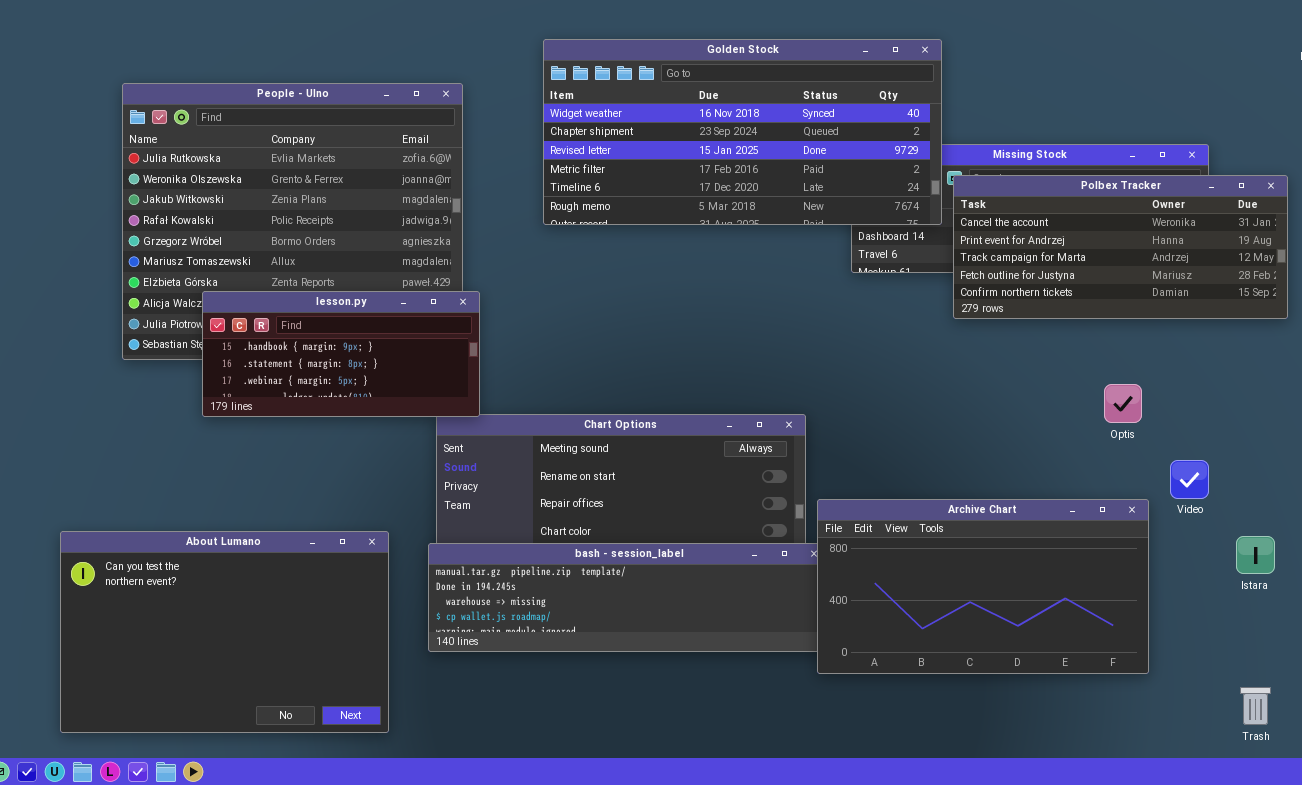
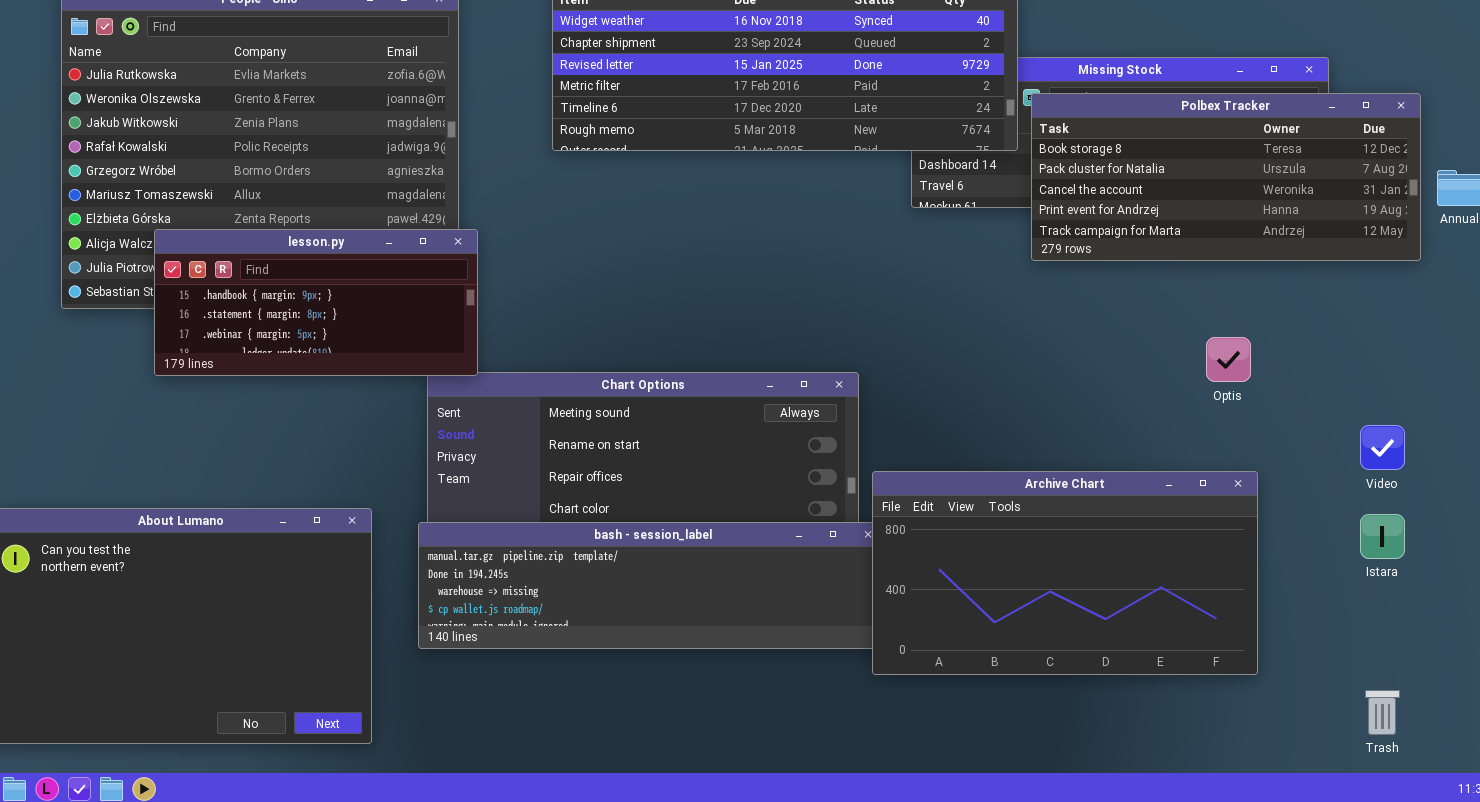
Polbex Tracker: [953,175,1288,319] -> [1031,93,1421,261], scrolled up 2 rows
Video: [1170,460,1209,499] -> [1360,425,1405,470], moved

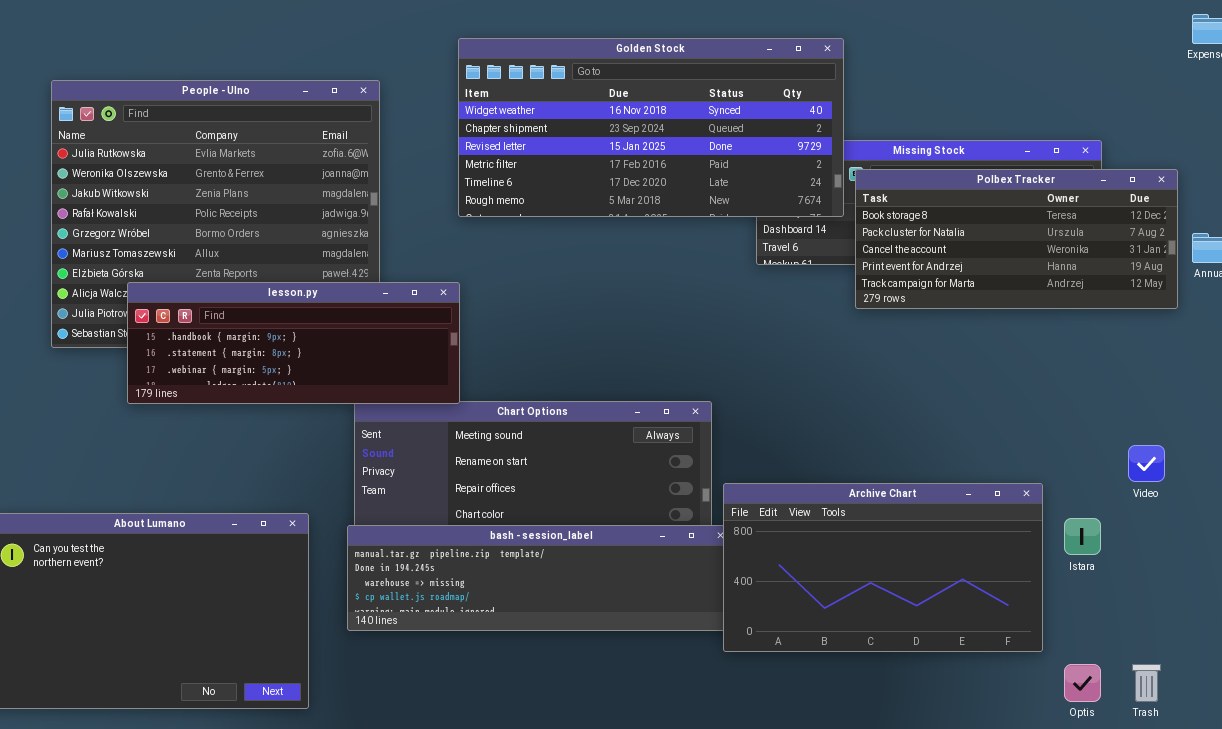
lesson.py: [154,229,478,376] -> [127,282,460,404], resized
Optis: [1206,337,1251,382] -> [1064,664,1101,702], moved
Istara: [1360,514,1405,559] -> [1064,518,1101,555], moved

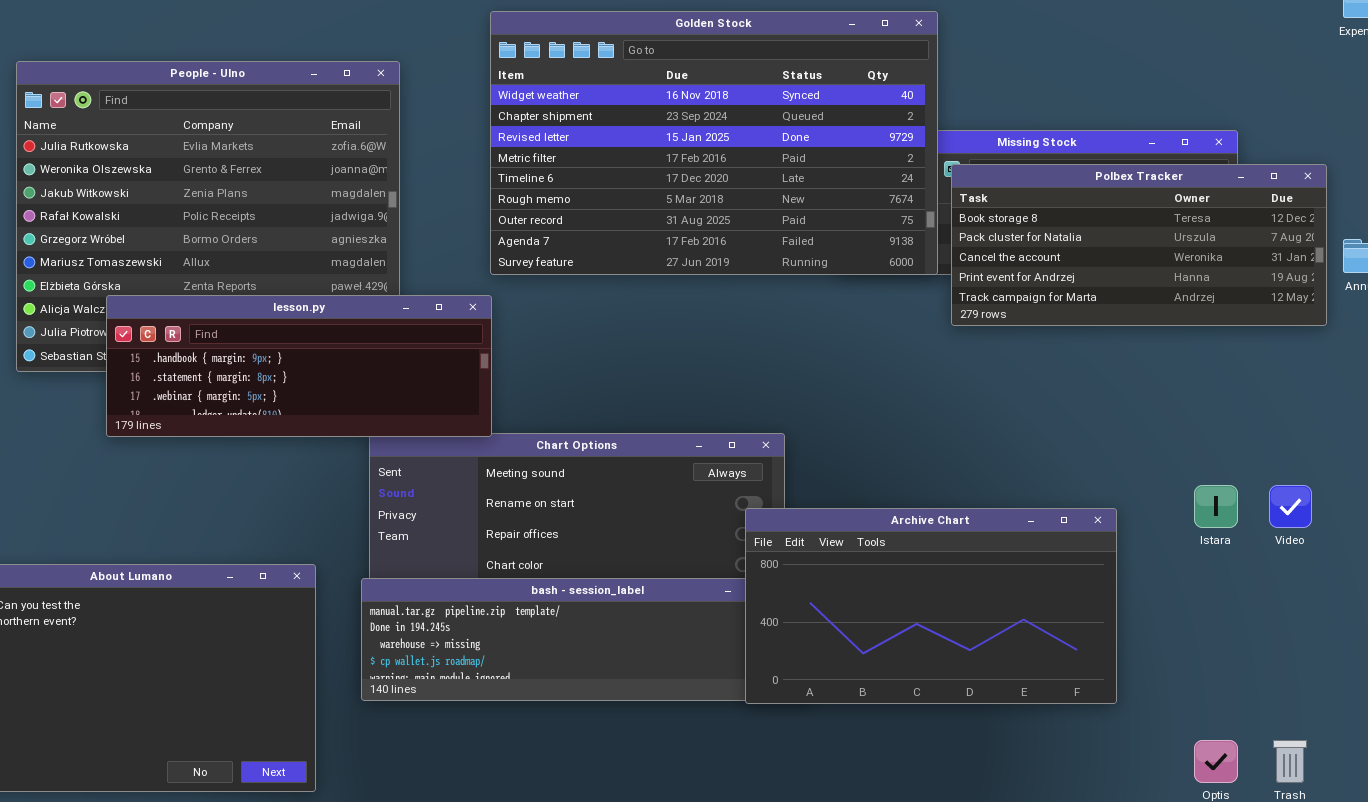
Golden Stock: [458,38,844,217] -> [490,11,938,275], resized
Archive Chart: [723,483,1043,652] -> [745,508,1117,704], moved
Istara: [1064,518,1101,555] -> [1194,485,1238,528], moved

